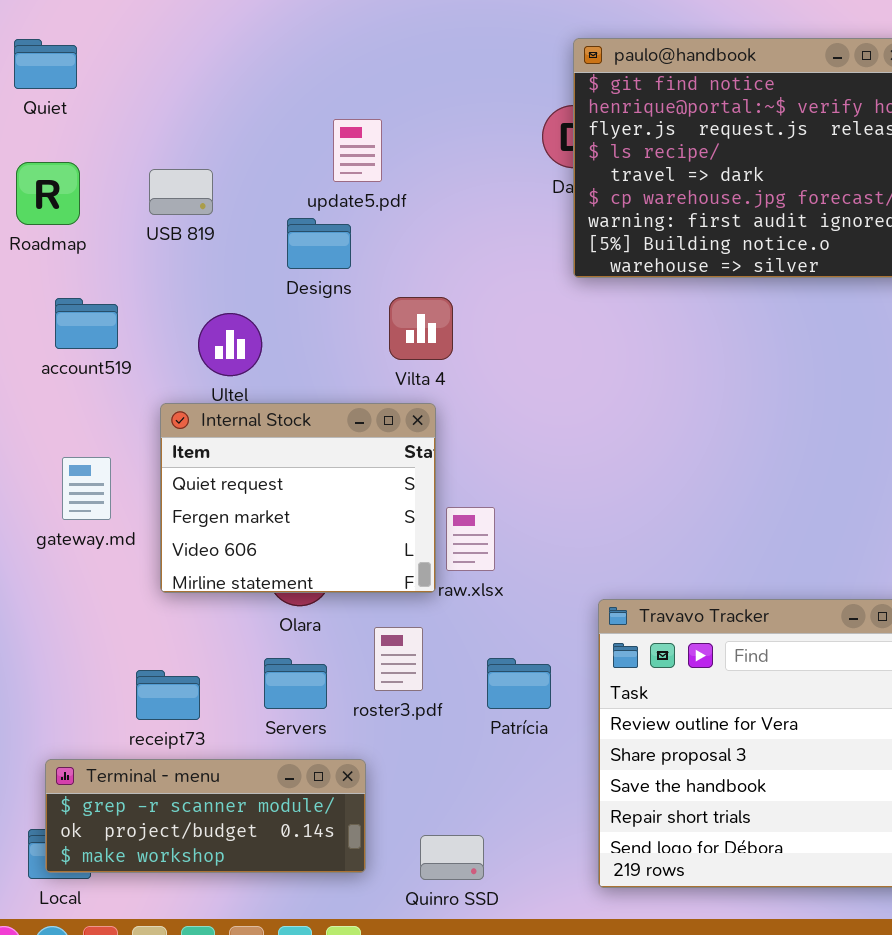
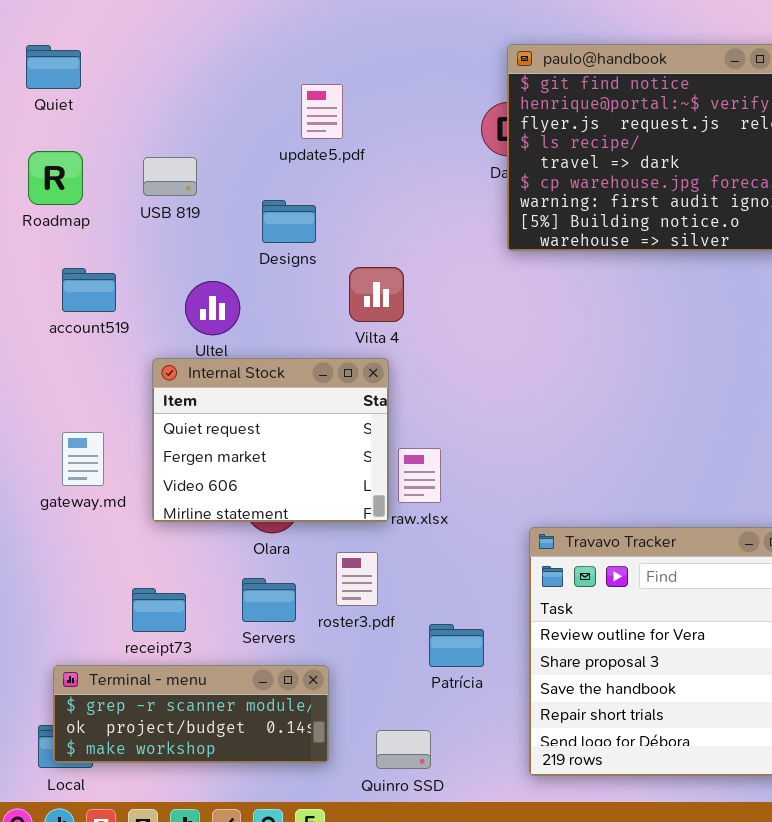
update5.pdf: [333,119,382,182] -> [301,84,343,139], moved
gateway.md: [62,457,111,520] -> [62,432,104,486], moved
Patrícia: [487,658,551,709] -> [429,624,484,667], moved

